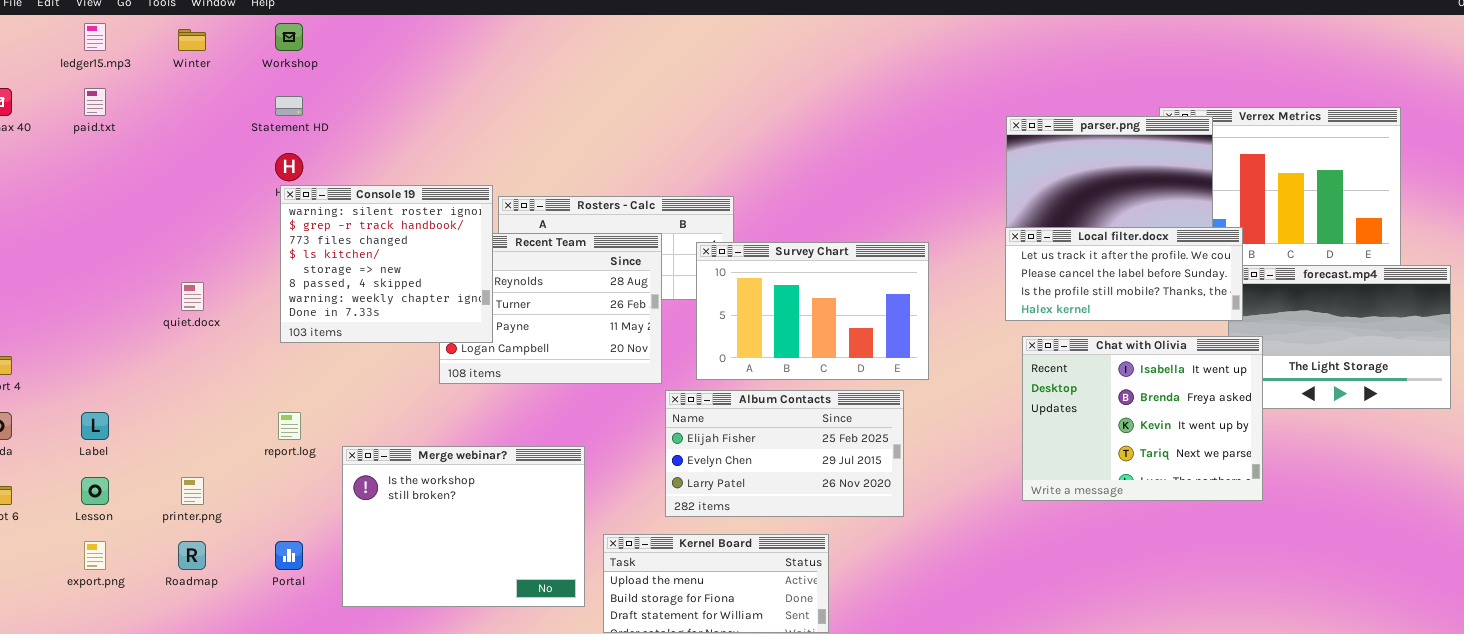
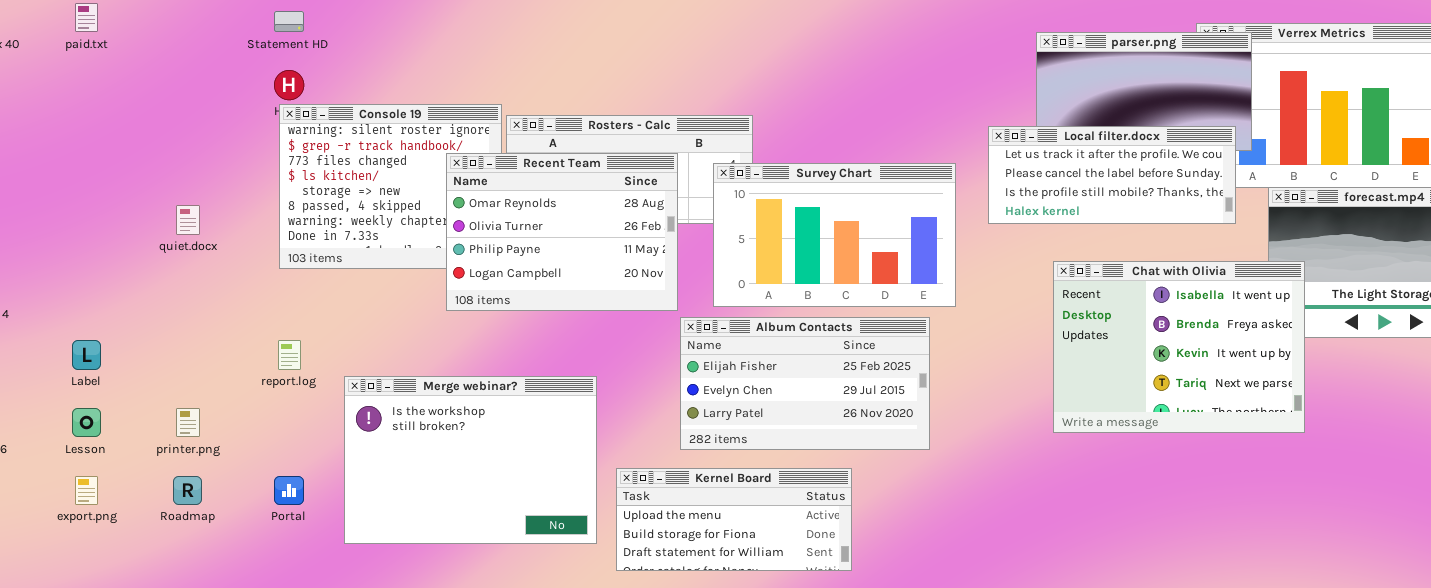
Local filter.docx: [1005,227,1243,321] -> [988,126,1236,224], moved
Recent Team: [439,233,662,384] -> [446,153,678,311], raised

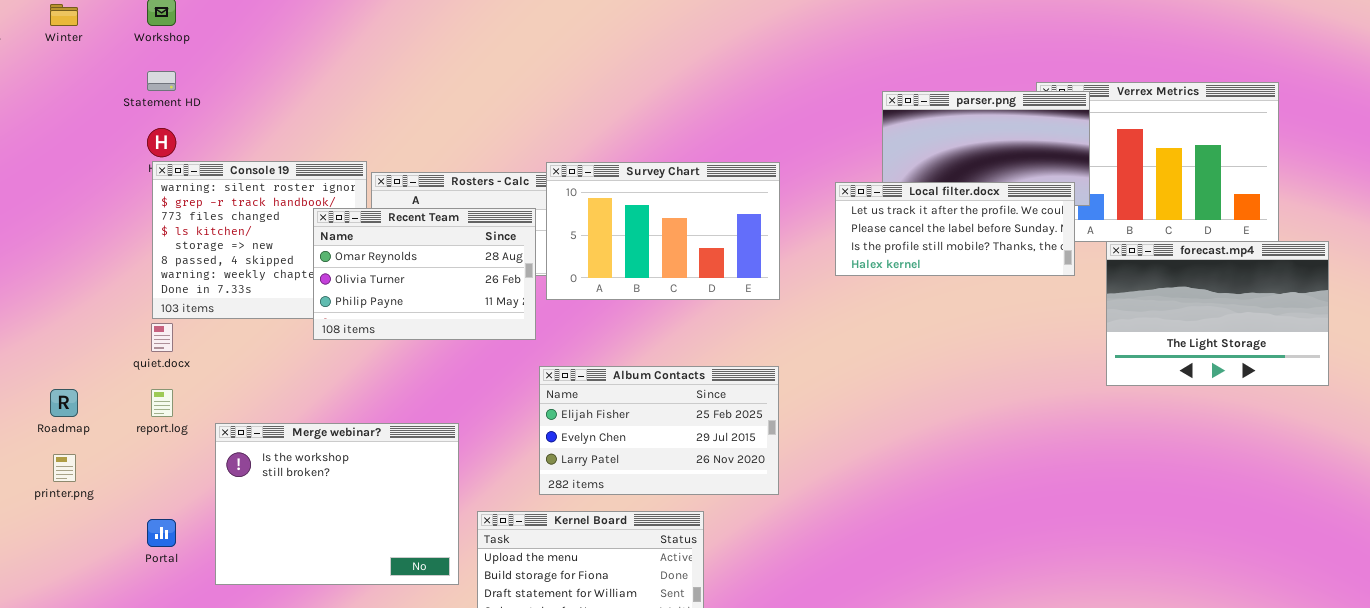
Recent Team: [446,153,678,311] -> [313,208,536,340], resized
Survey Chart: [713,163,956,307] -> [546,162,780,300], moved
quiet.docx: [176,205,200,235] -> [151,323,173,352], moved
Chat with Olivia: [1053,261,1305,433] -> none, closed
Roadmap: [173,476,202,505] -> [50,389,78,417], moved

